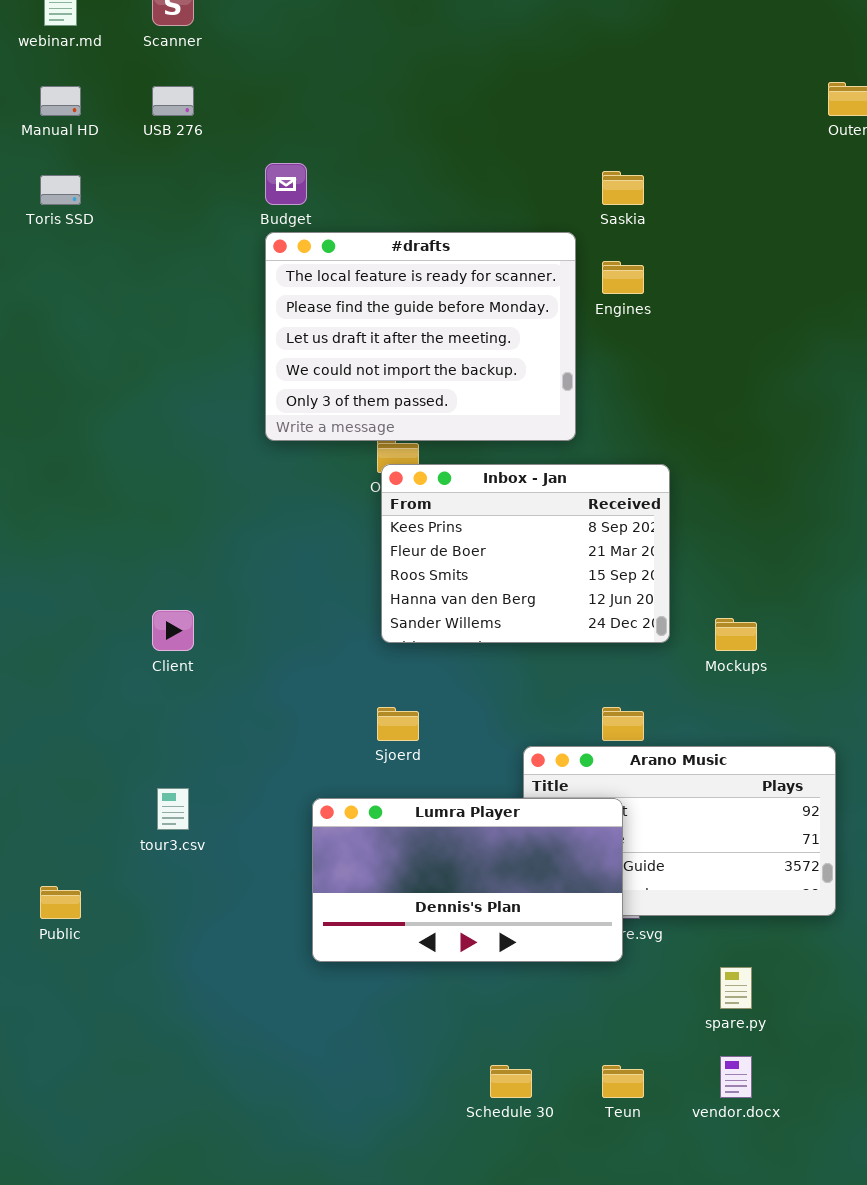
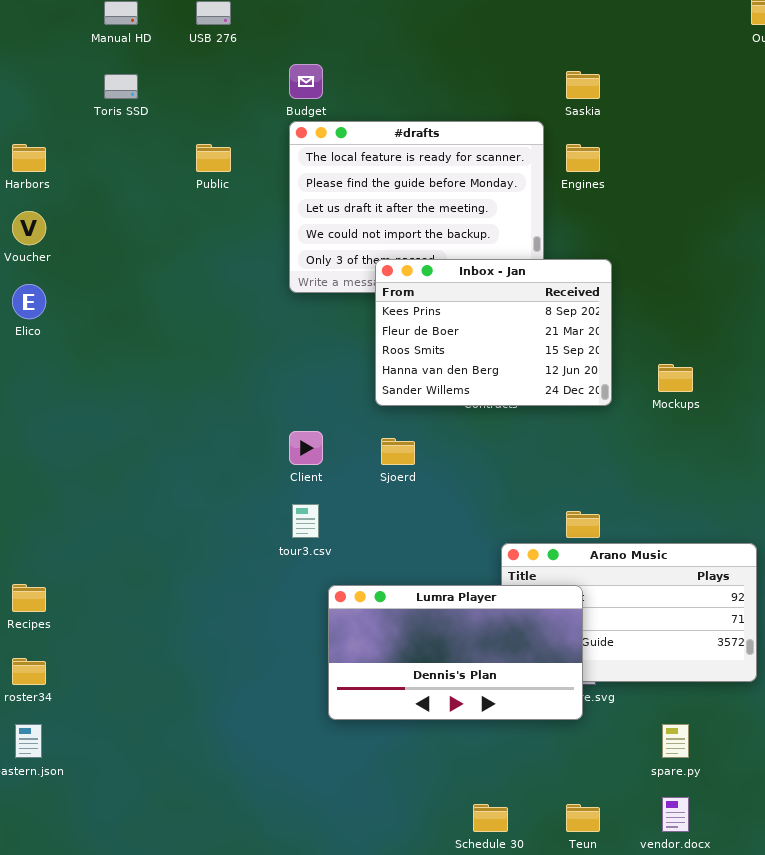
Inbox - Jan: [381,464,670,643] -> [375,259,612,406], moved
Client: [152,610,194,651] -> [289,431,323,465], moved
Mockups: [715,618,757,651] -> [658,364,693,392], moved
Sjoerd: [377,707,419,741] -> [381,438,415,465], moved
tour3.csv: [157,788,189,830] -> [292,504,319,538], moved
Public: [40,886,81,919] -> [196,144,231,172], moved

